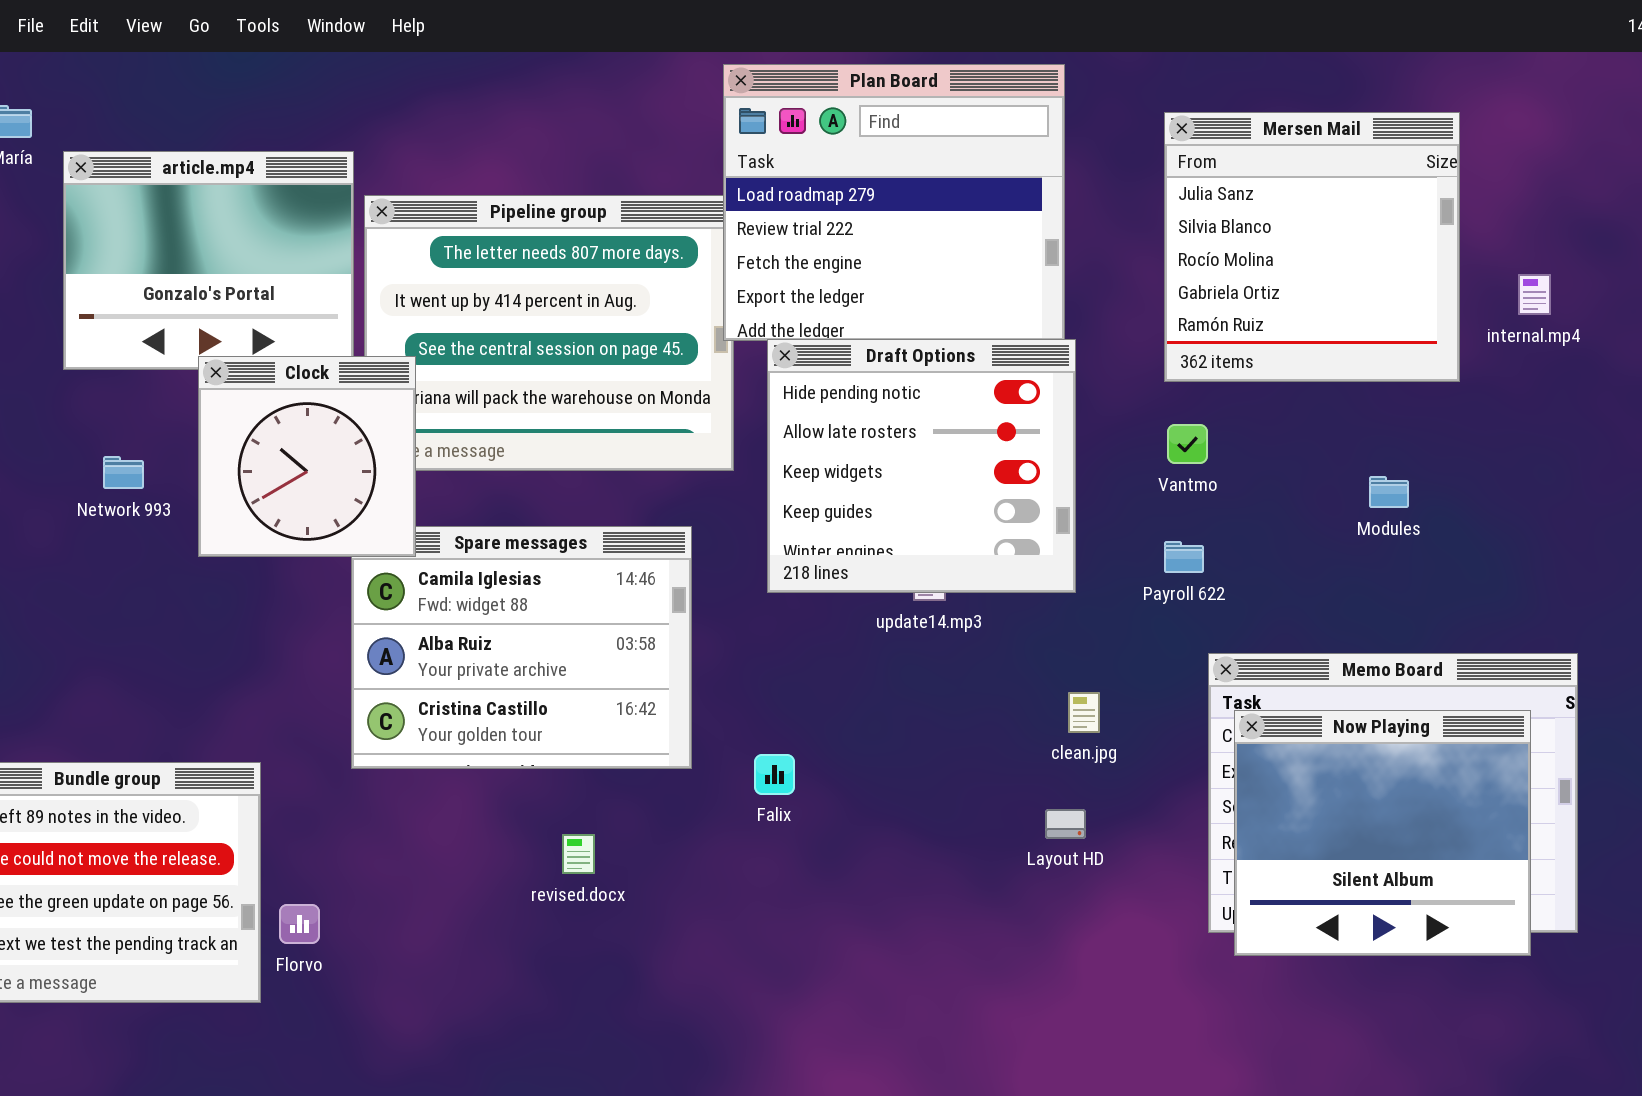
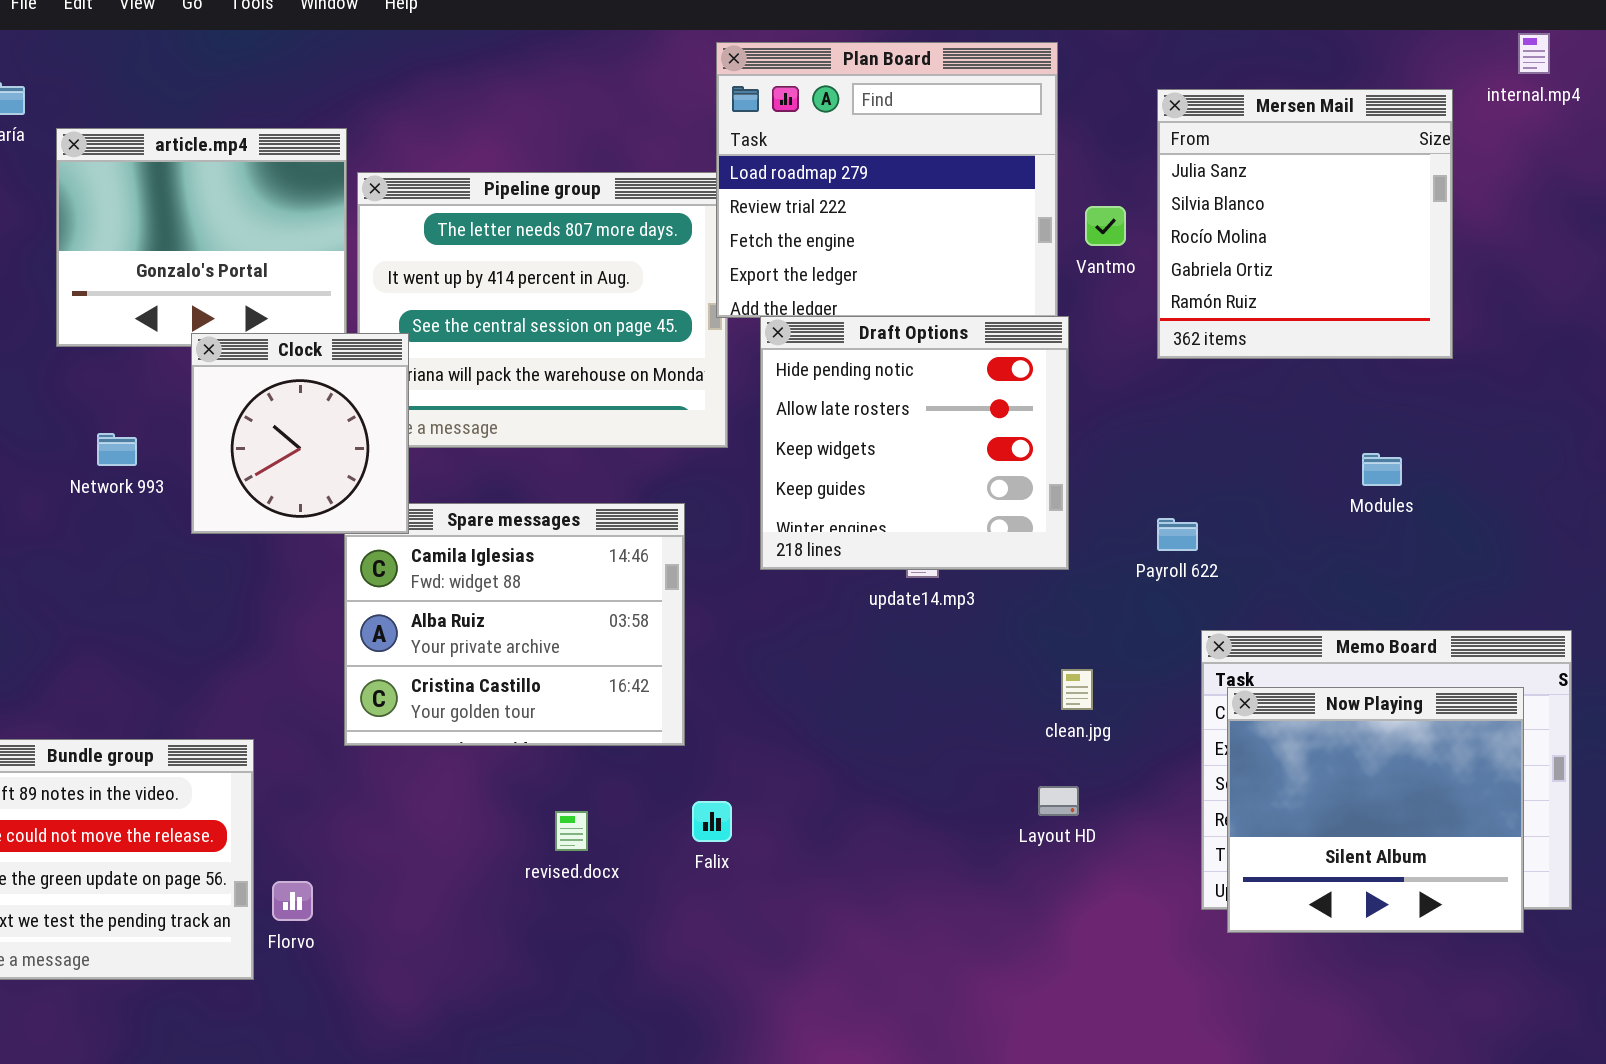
internal.mp4: [1518,274,1551,315] -> [1518,33,1550,74], moved
Vantmo: [1167,424,1208,464] -> [1085,206,1126,246], moved
Falix: [754,754,795,795] -> [692,801,732,842], moved

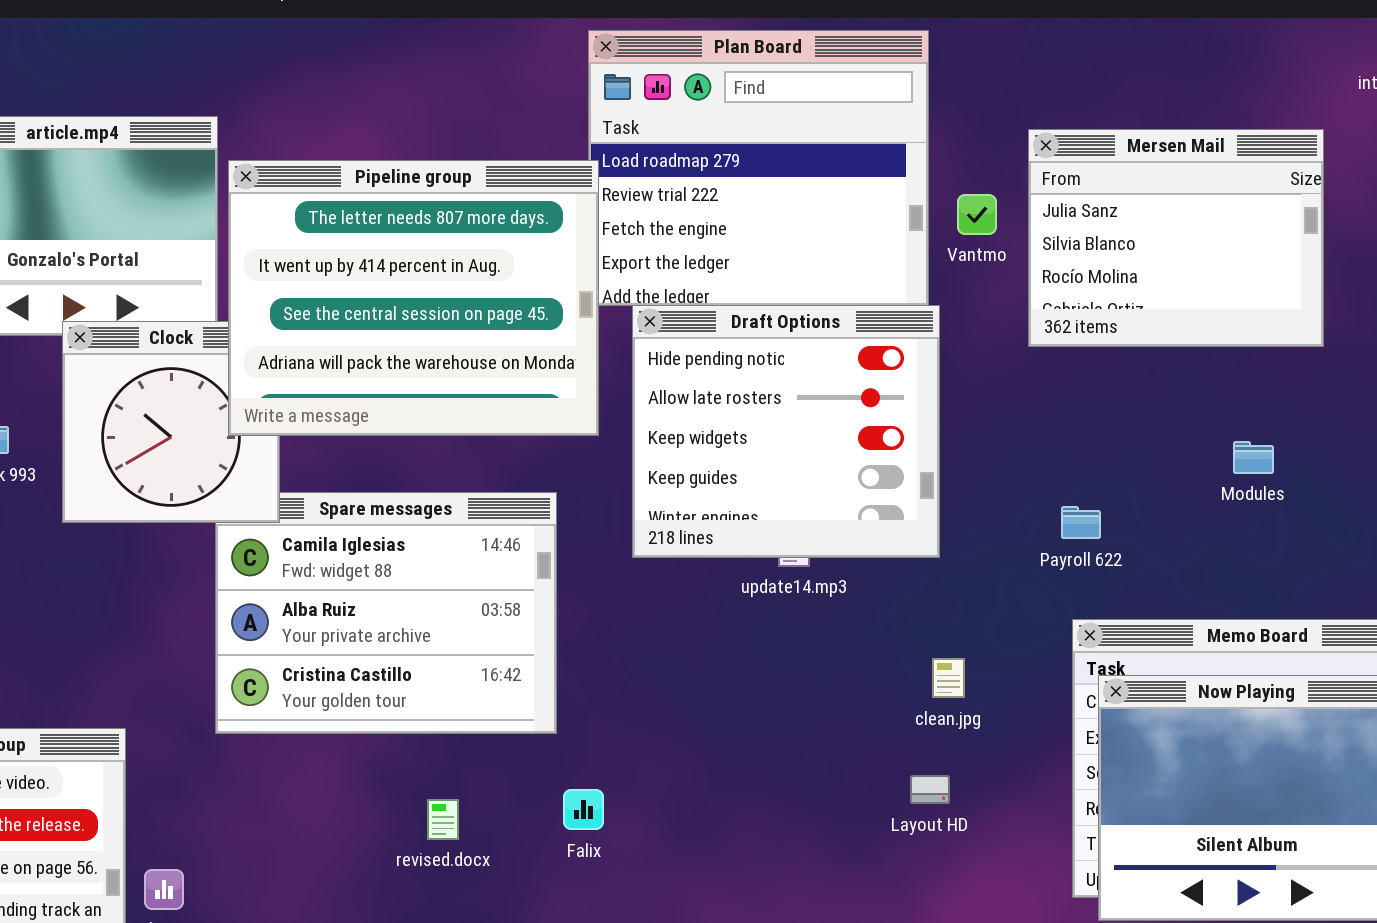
Mersen Mail: [1157,89,1453,359] -> [1028,129,1324,347], resized
Pipeline group: [357,172,728,448] -> [228,160,599,436], raised
Payroll 622: [1157,518,1198,551] -> [1061,506,1101,539], moved

